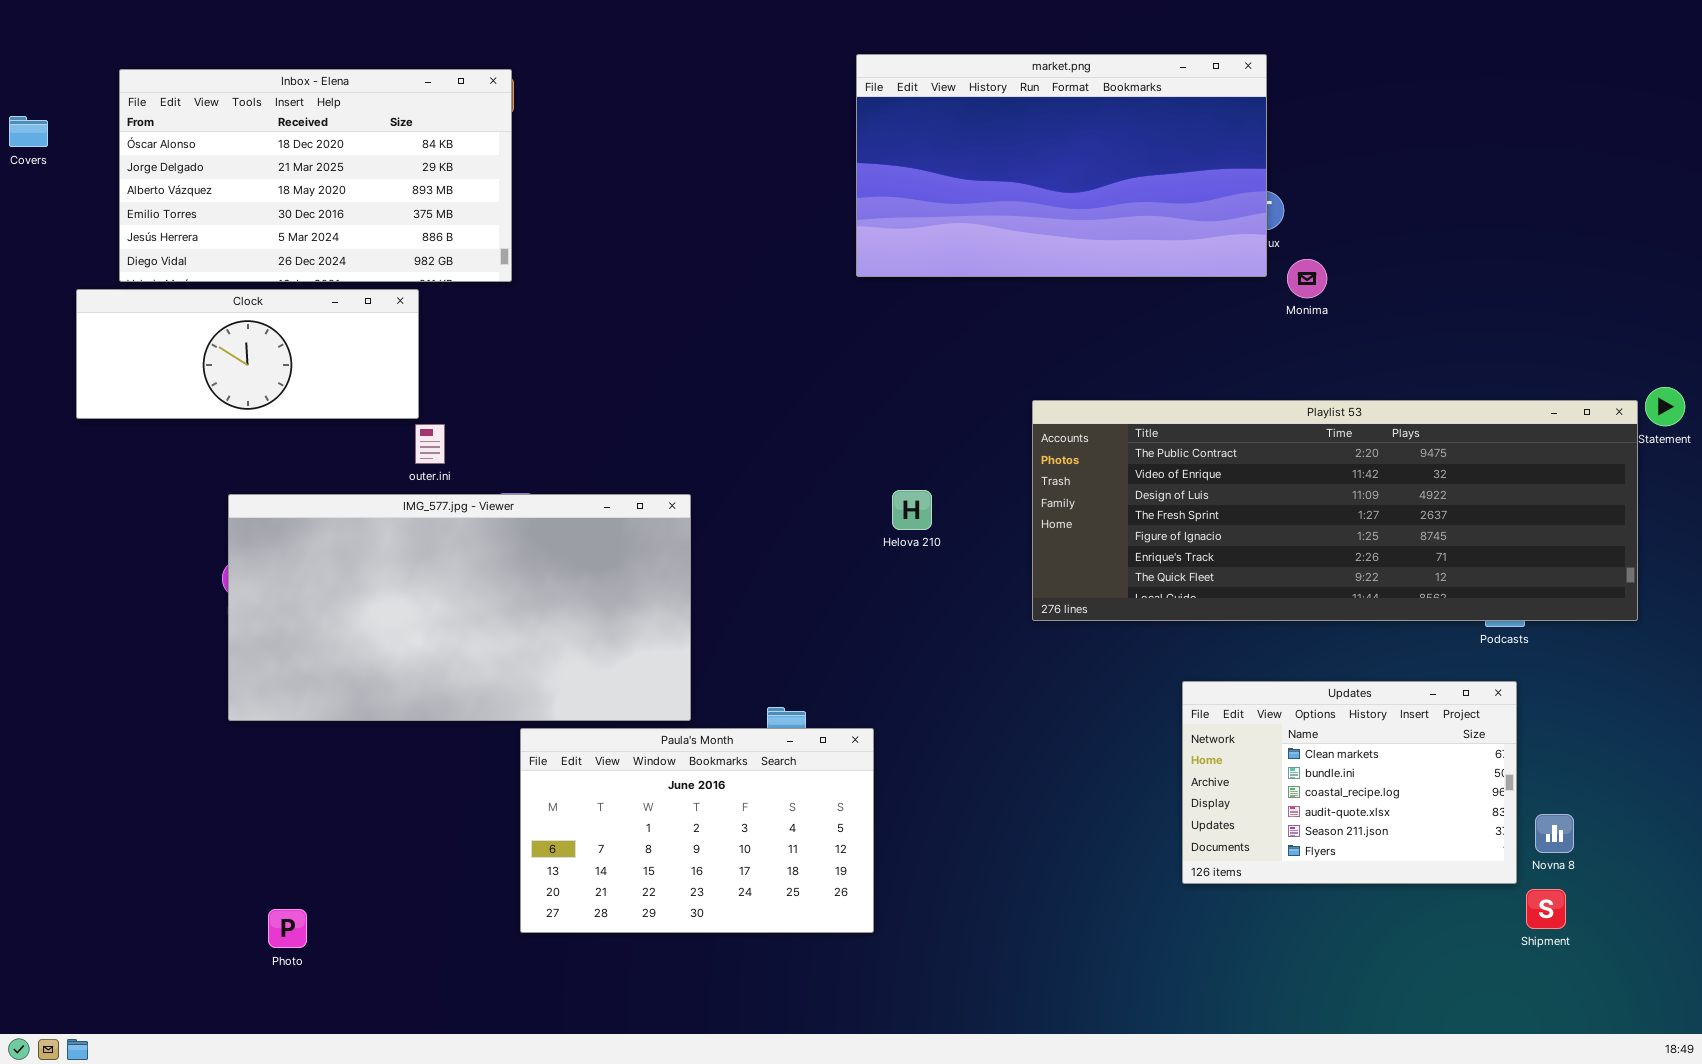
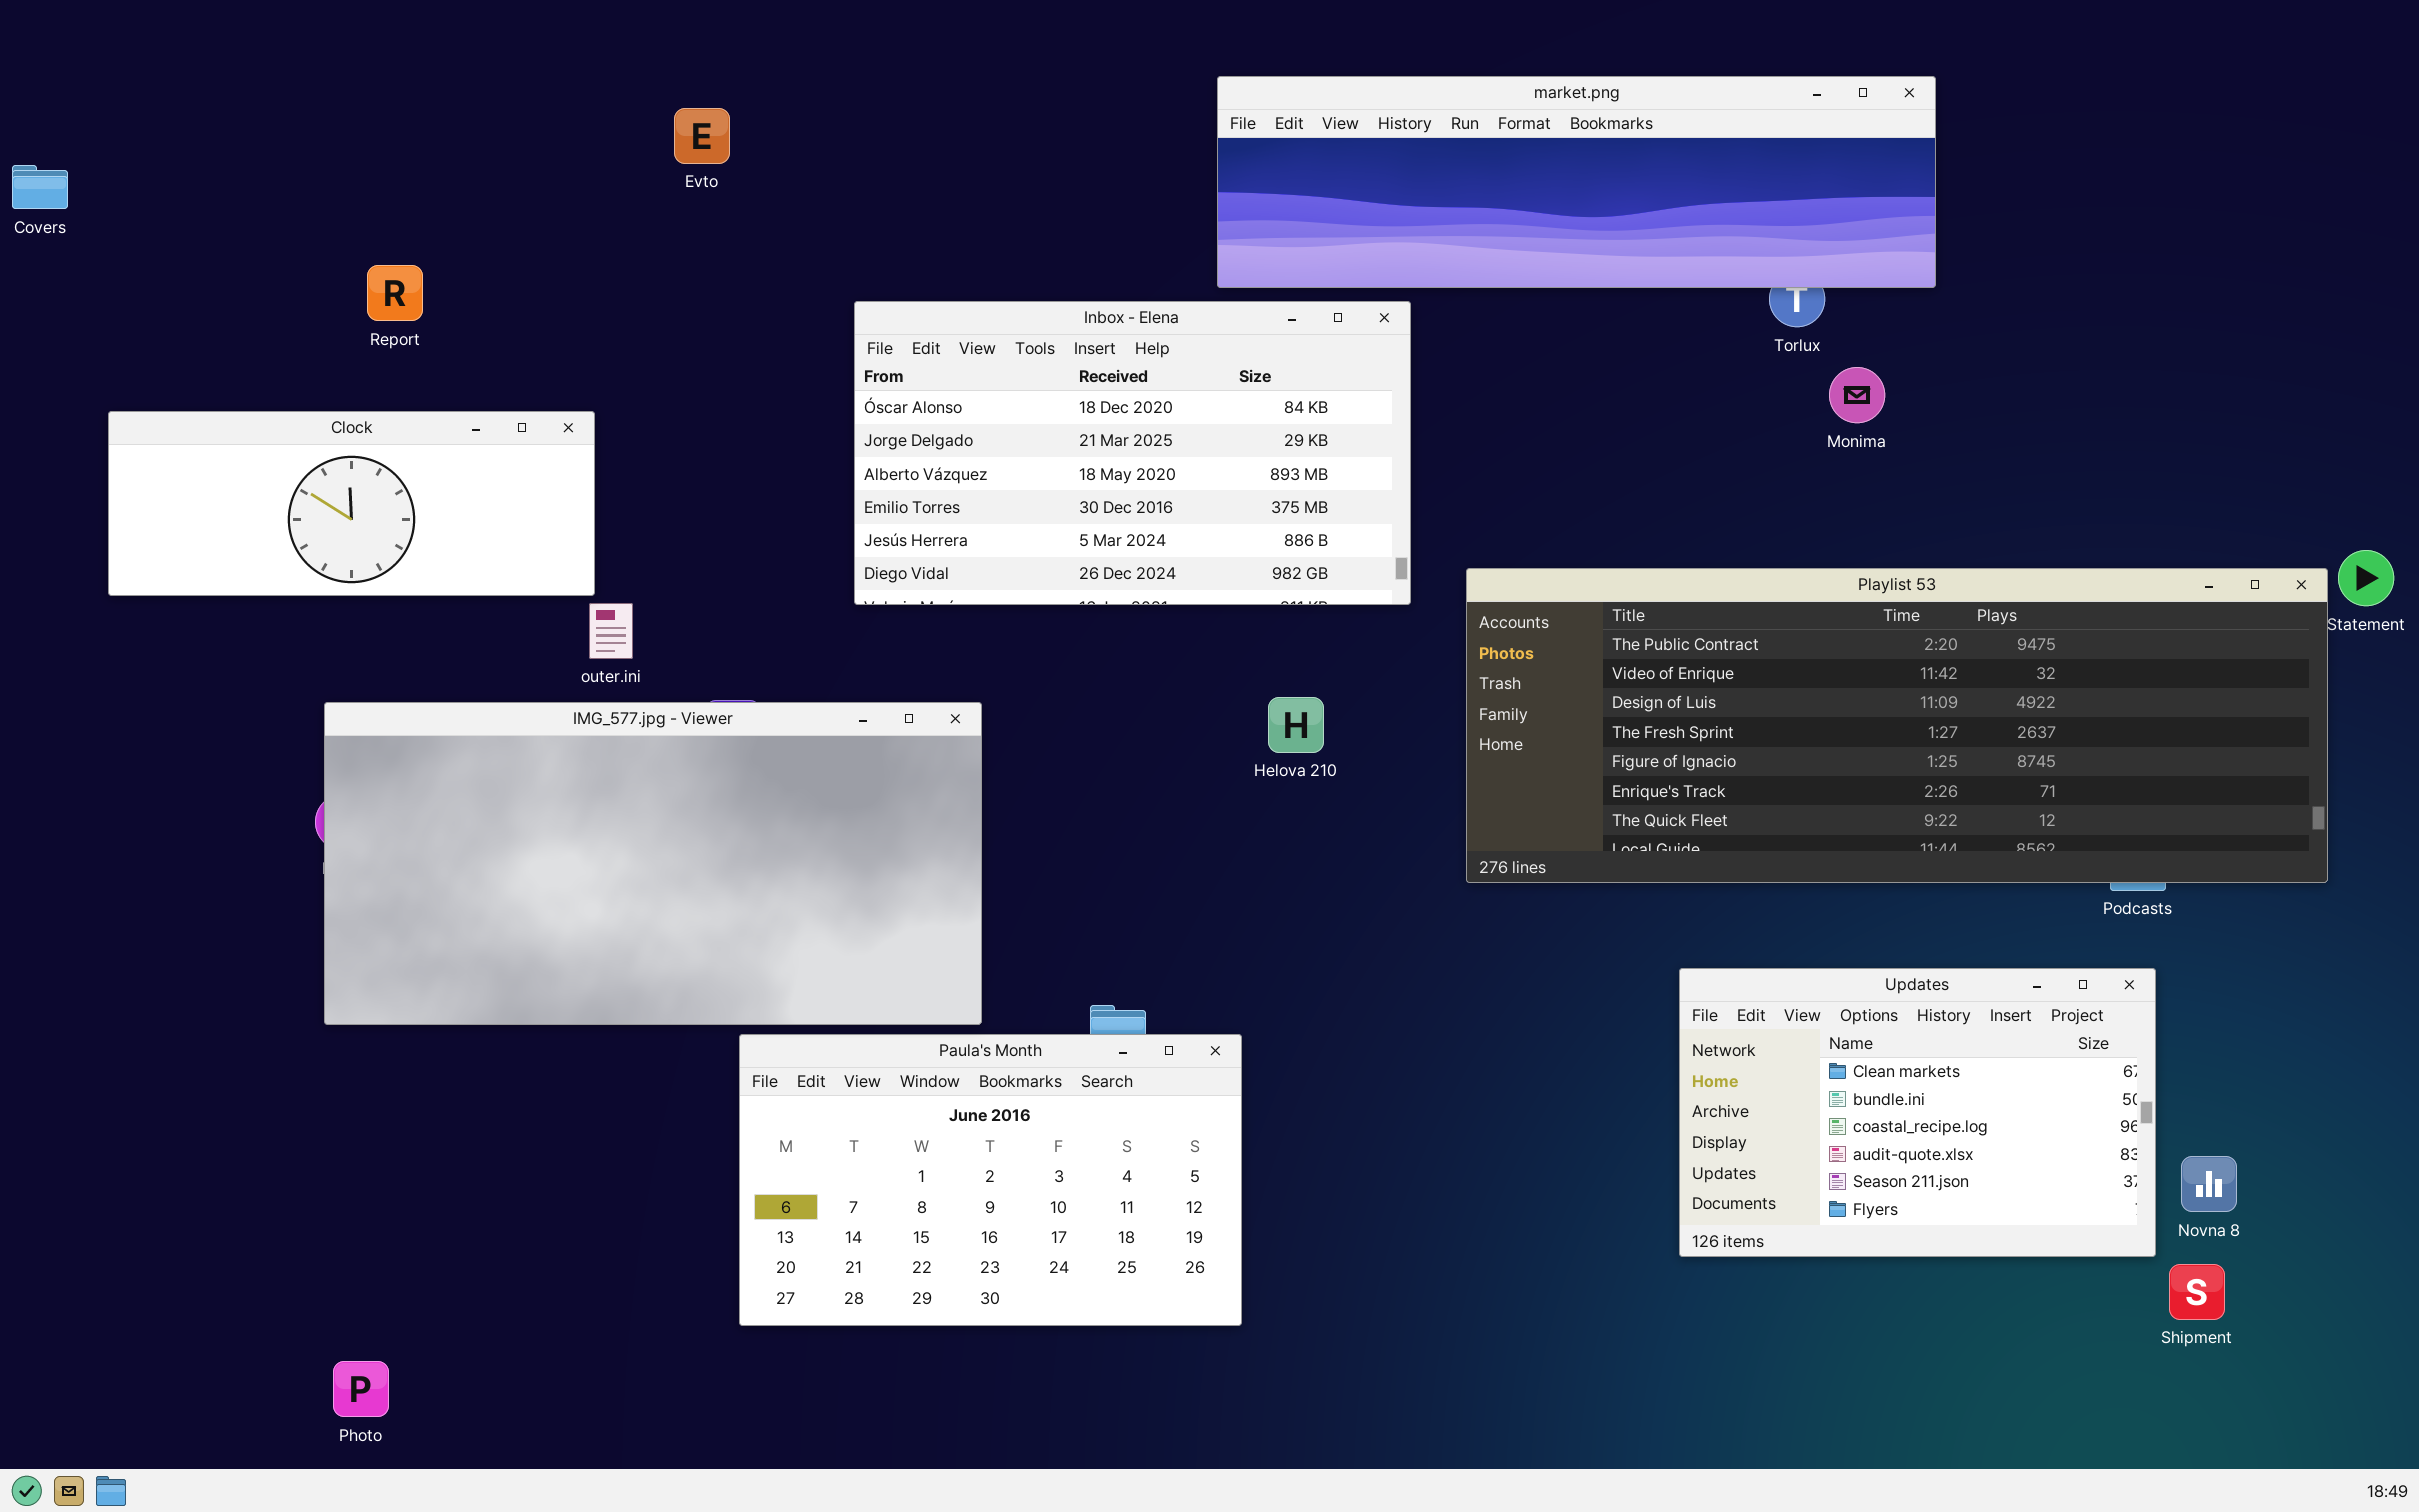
market.png: [856,54,1267,277] -> [1217,76,1936,288], resized
Inbox - Elena: [119,69,512,282] -> [854,301,1411,605], moved
Photo: [268,909,307,948] -> [333,1361,389,1417], moved

